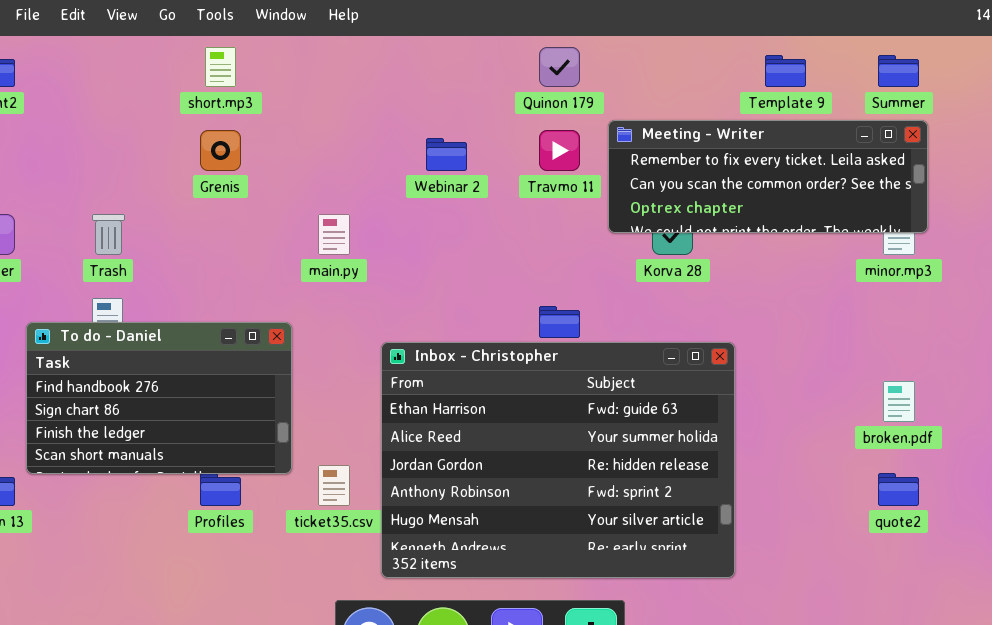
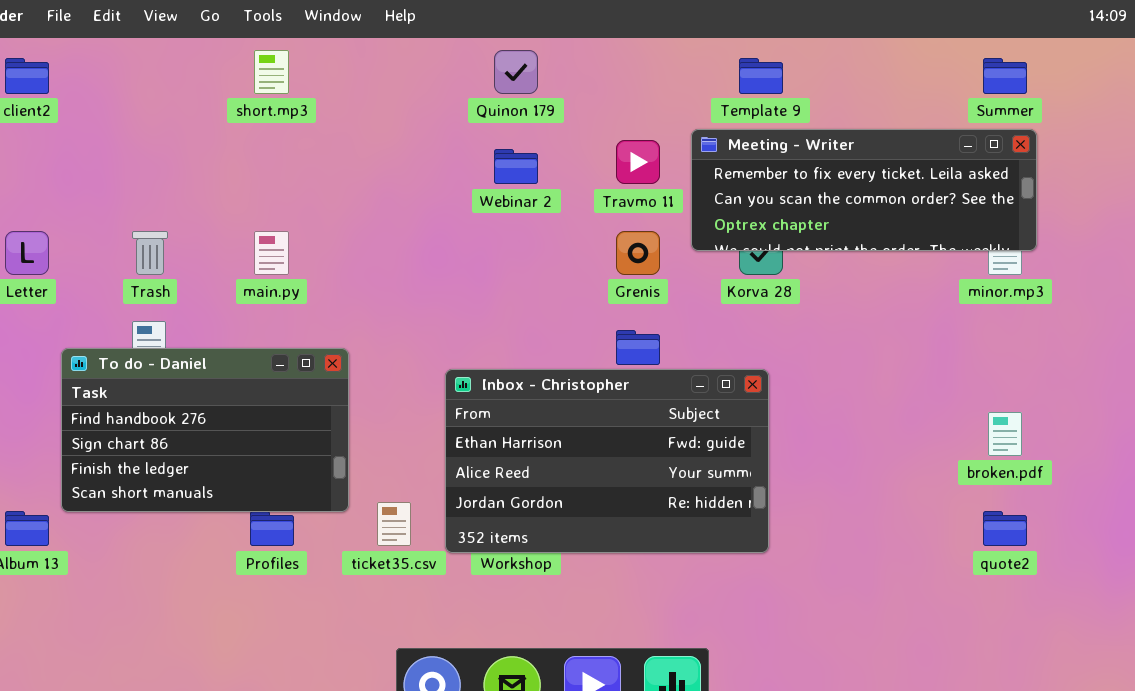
Quinon 179: [539,47,580,87] -> [494,50,538,94], moved
Template 9: [765,55,806,87] -> [739,58,783,94], moved
Grenis: [200,130,241,171] -> [616,231,660,275], moved
main.py: [318,214,350,255] -> [254,231,289,275], moved
Inbox - Christopher: [381,342,735,578] -> [445,369,769,553], resized

